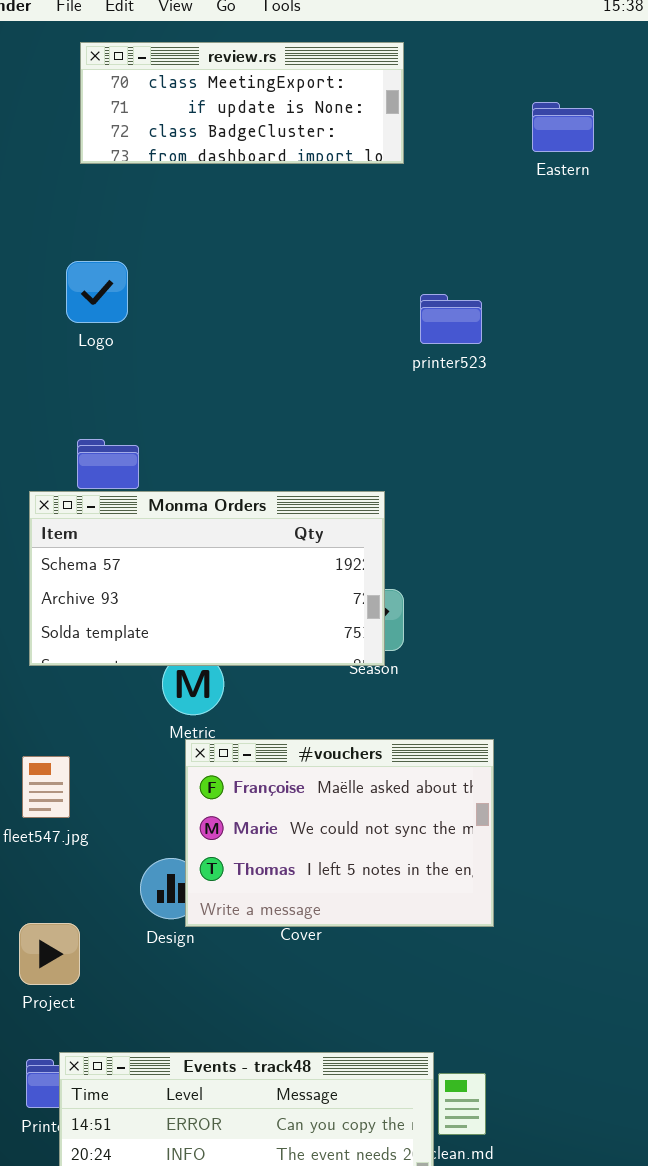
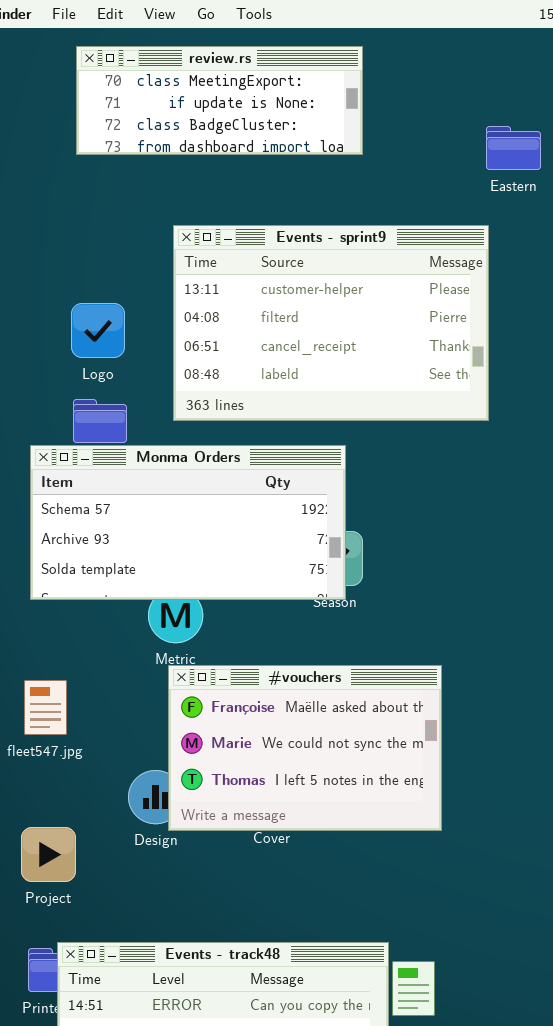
Eastern: [532,102,594,152] -> [486,126,541,170], moved
Events - sprint9: none -> [173,225,489,421], opened
Logo: [66,261,128,323] -> [71,303,125,358], moved

